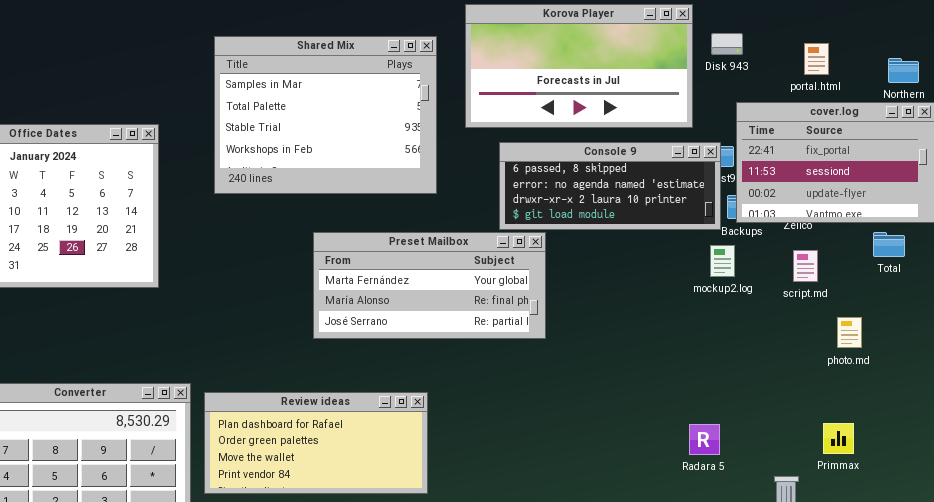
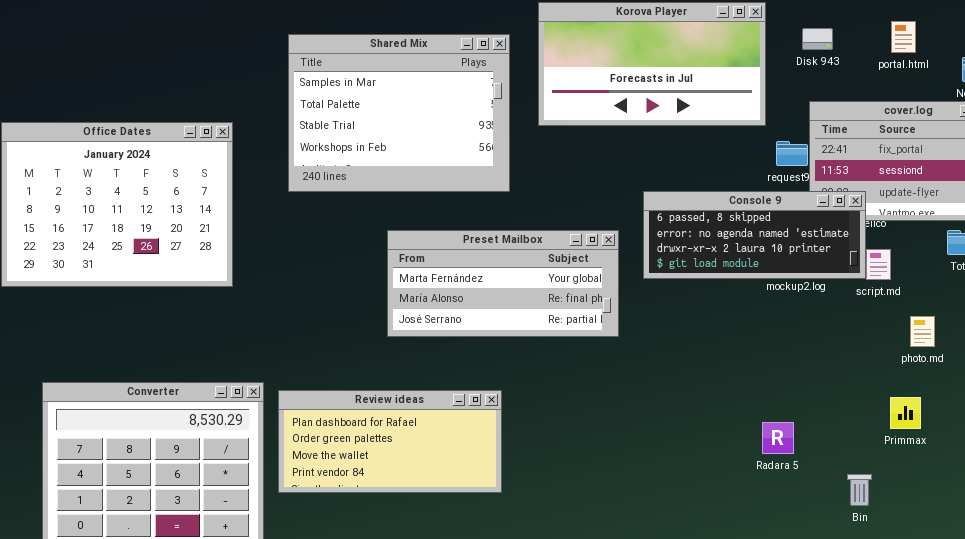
Disk 943: [711,33,743,55] -> [802,28,833,50], moved
portal.html: [804,43,829,75] -> [891,21,916,53], moved
Console 9: [499,142,721,230] -> [643,191,866,279], moved
Primmax: [823,423,854,454] -> [890,397,921,429], moved

